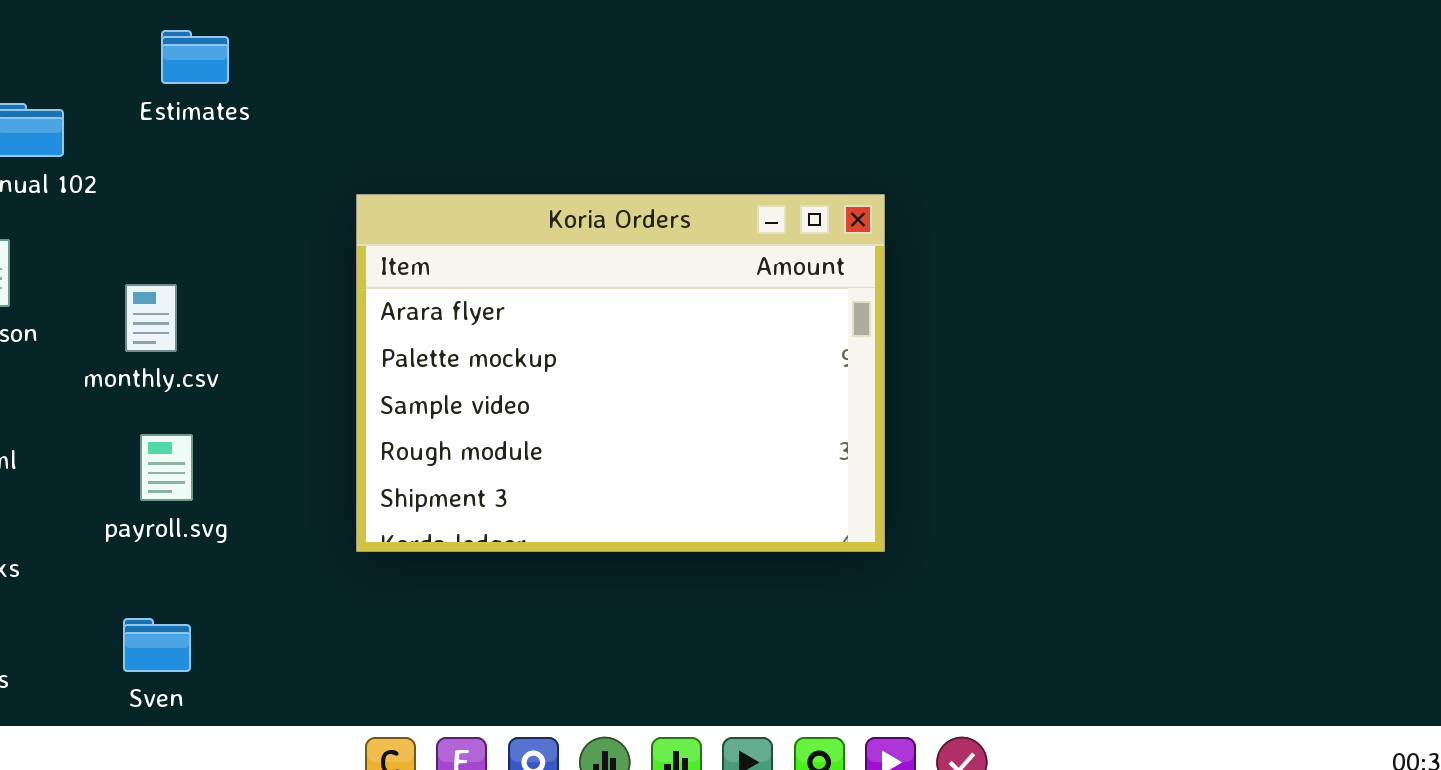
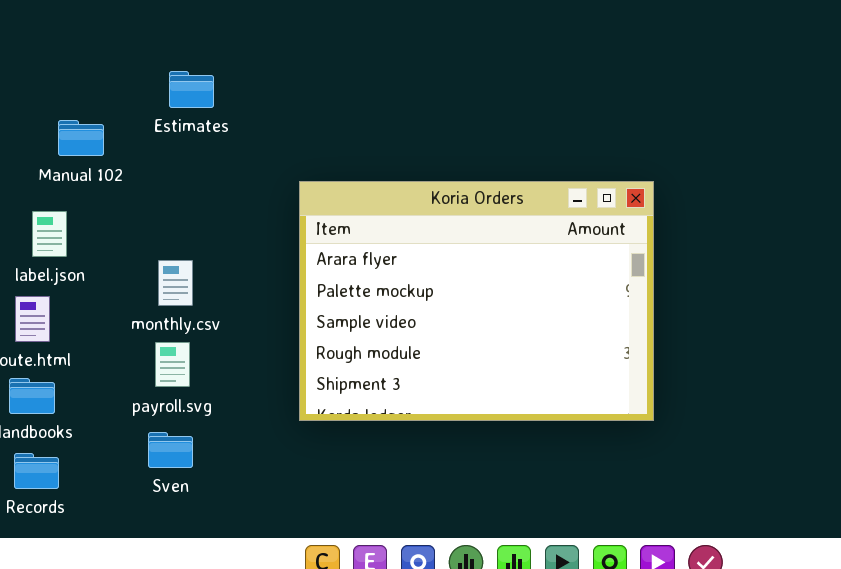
monthly.csv: [125,284,177,352] -> [158,260,193,306], moved
Sven: [123,618,191,672] -> [148,432,193,468], moved

